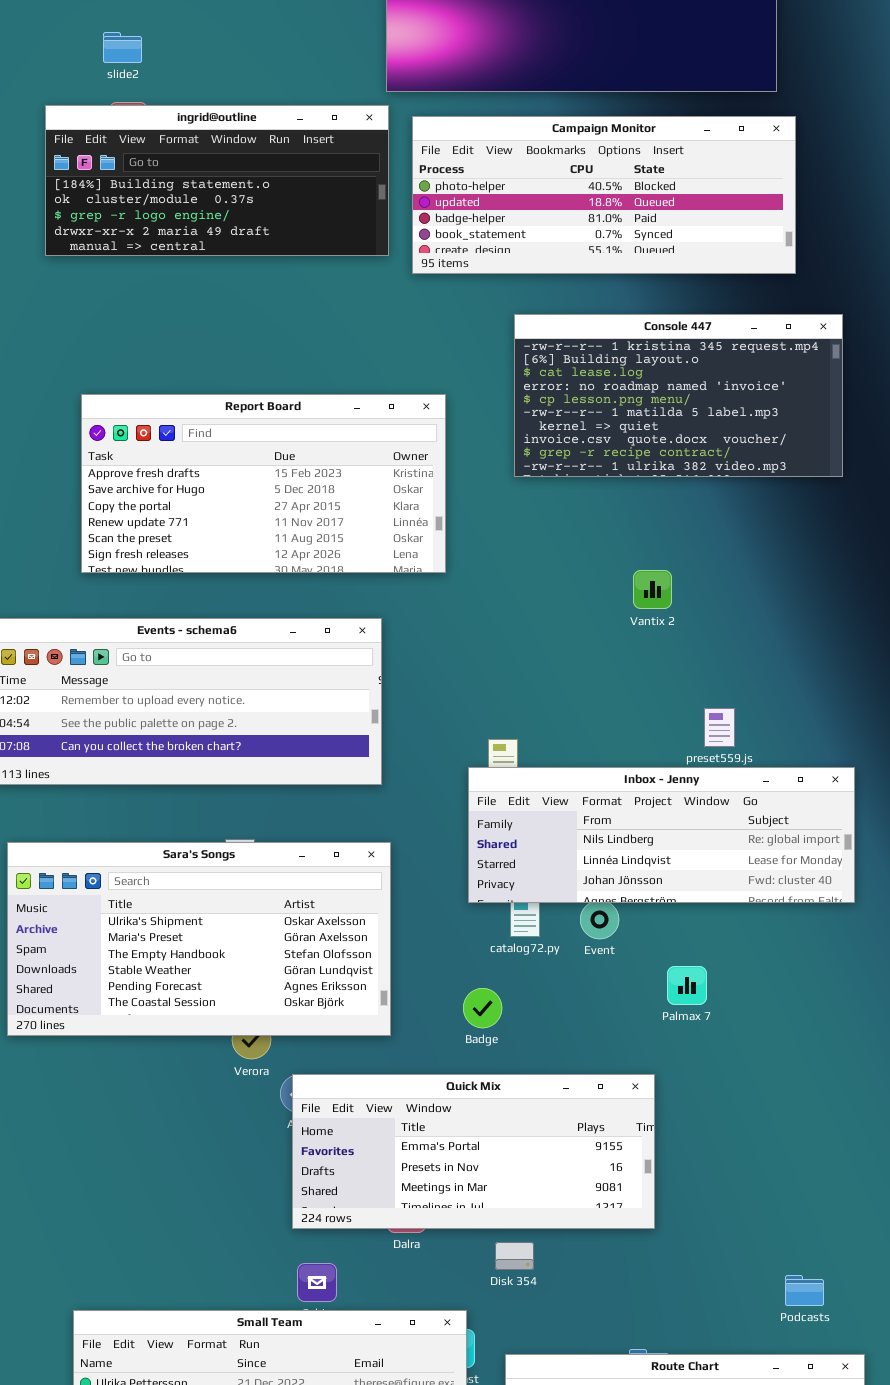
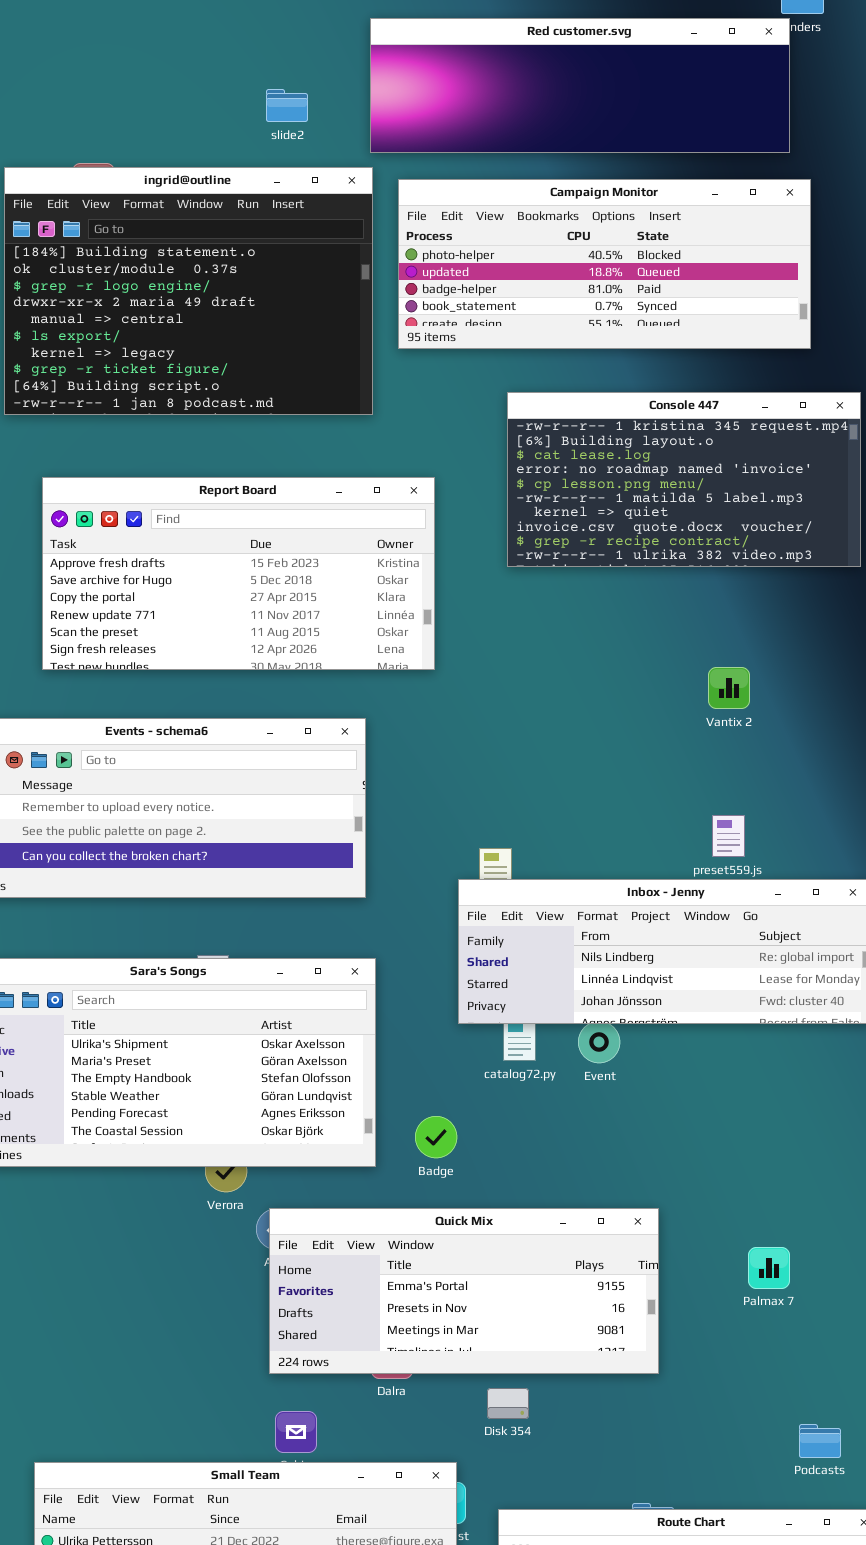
slide2: [103,32,142,63] -> [266,89,308,122], moved
ingrid@outline: [45,105,389,256] -> [4,167,373,415], resized
Vantix 2: [633,570,672,609] -> [708,667,750,709], moved
Palmax 7: [667,966,707,1005] -> [748,1247,790,1289], moved
Badge: [463,988,502,1028] -> [415,1116,457,1158], moved

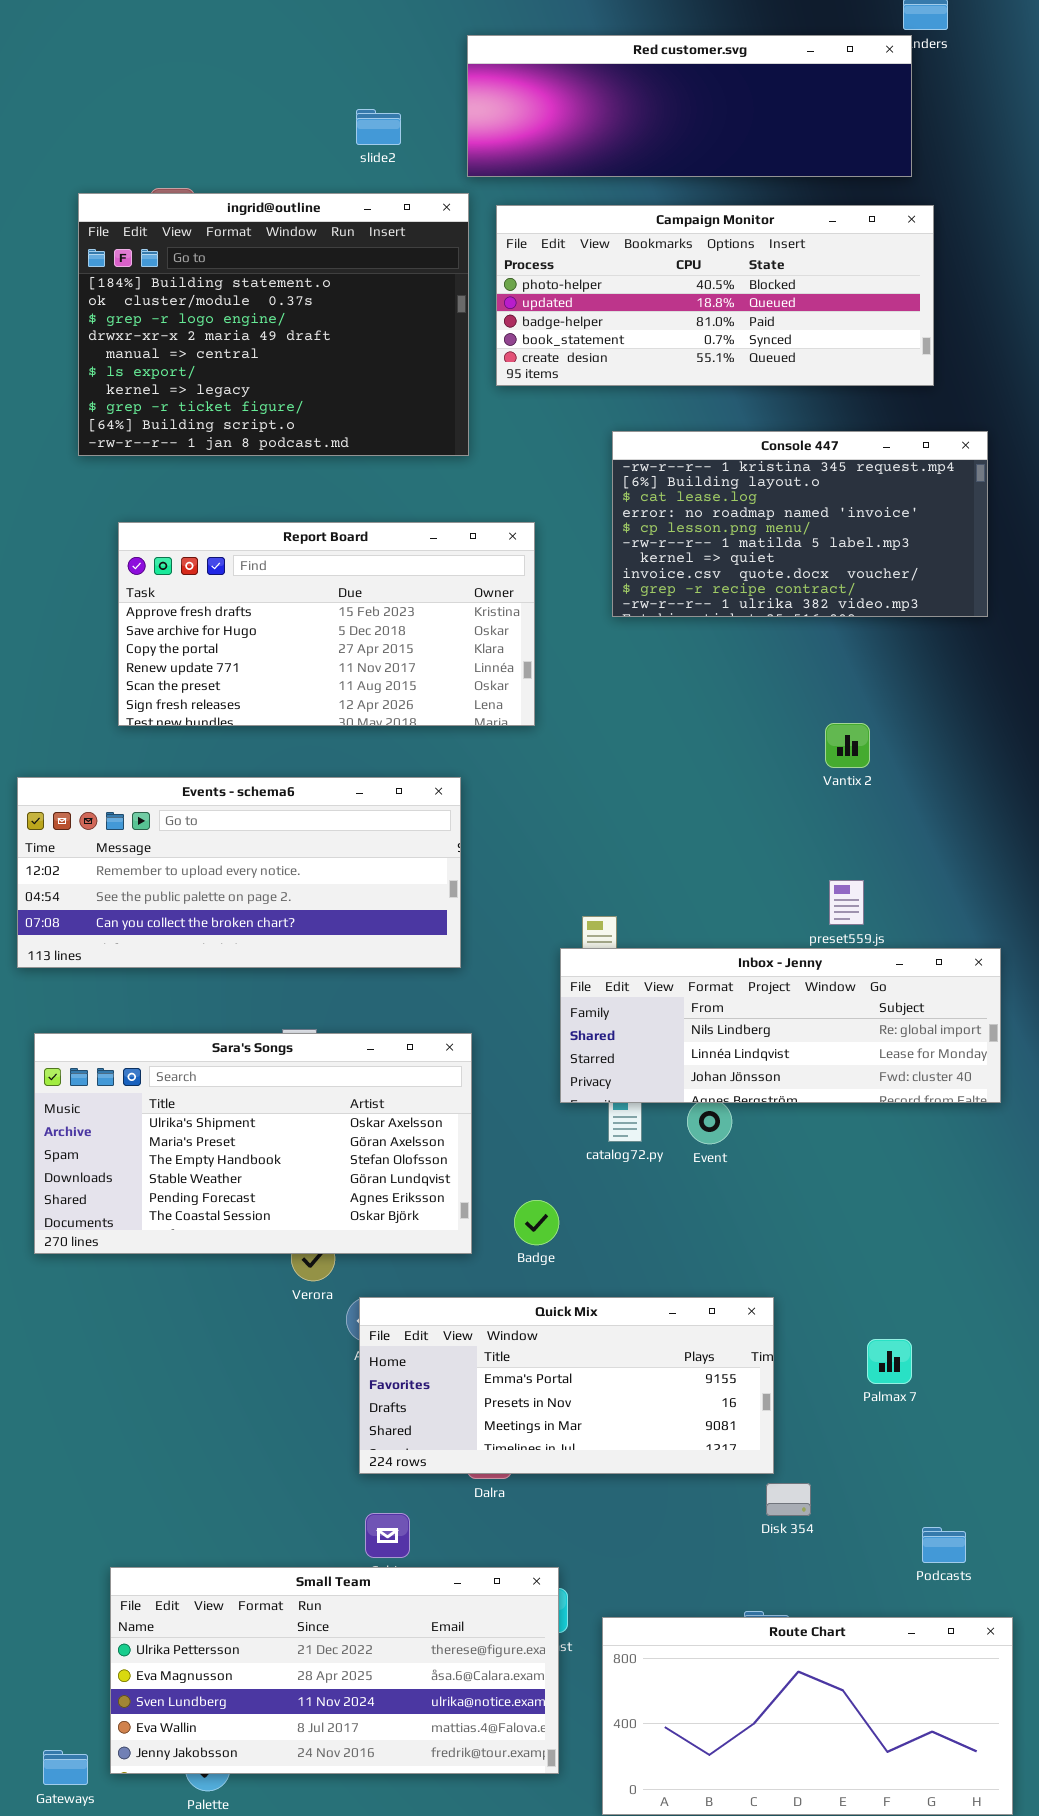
Disk 354: [487,1388,529,1419] -> [766,1483,811,1516], moved

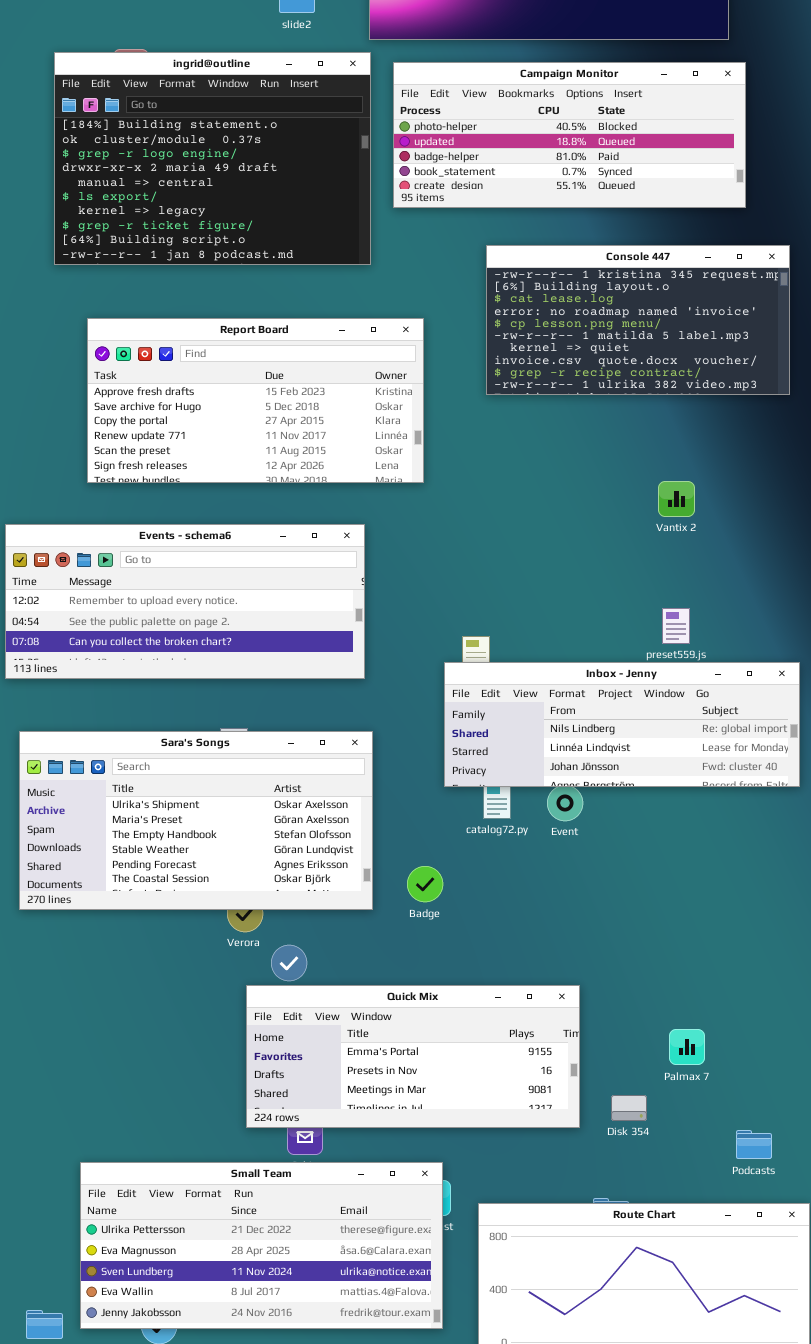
Quick Mix: [359,1297,774,1474] -> [246,985,580,1128], moved
Palmax 7: [867,1339,912,1384] -> [669,1029,705,1065], moved

